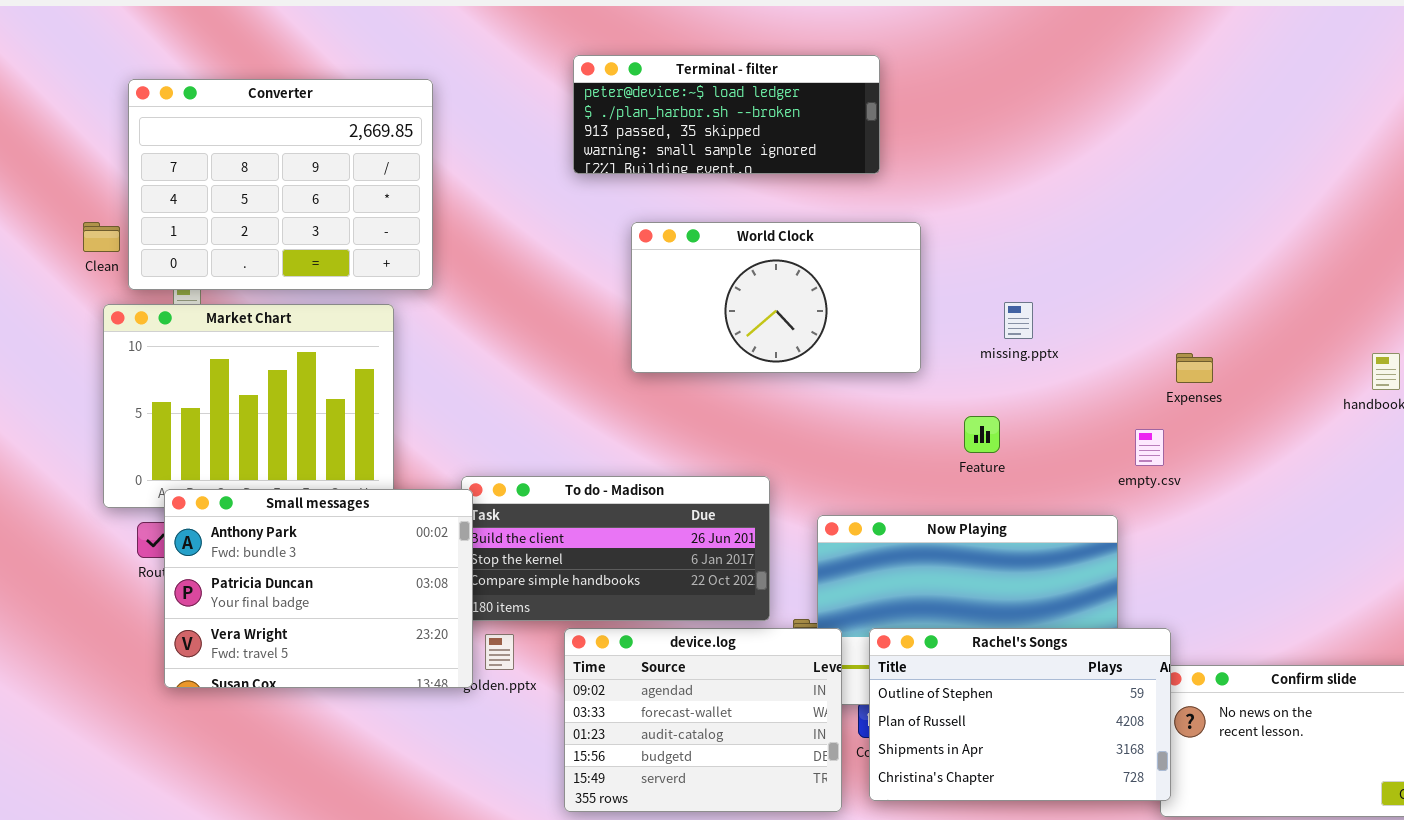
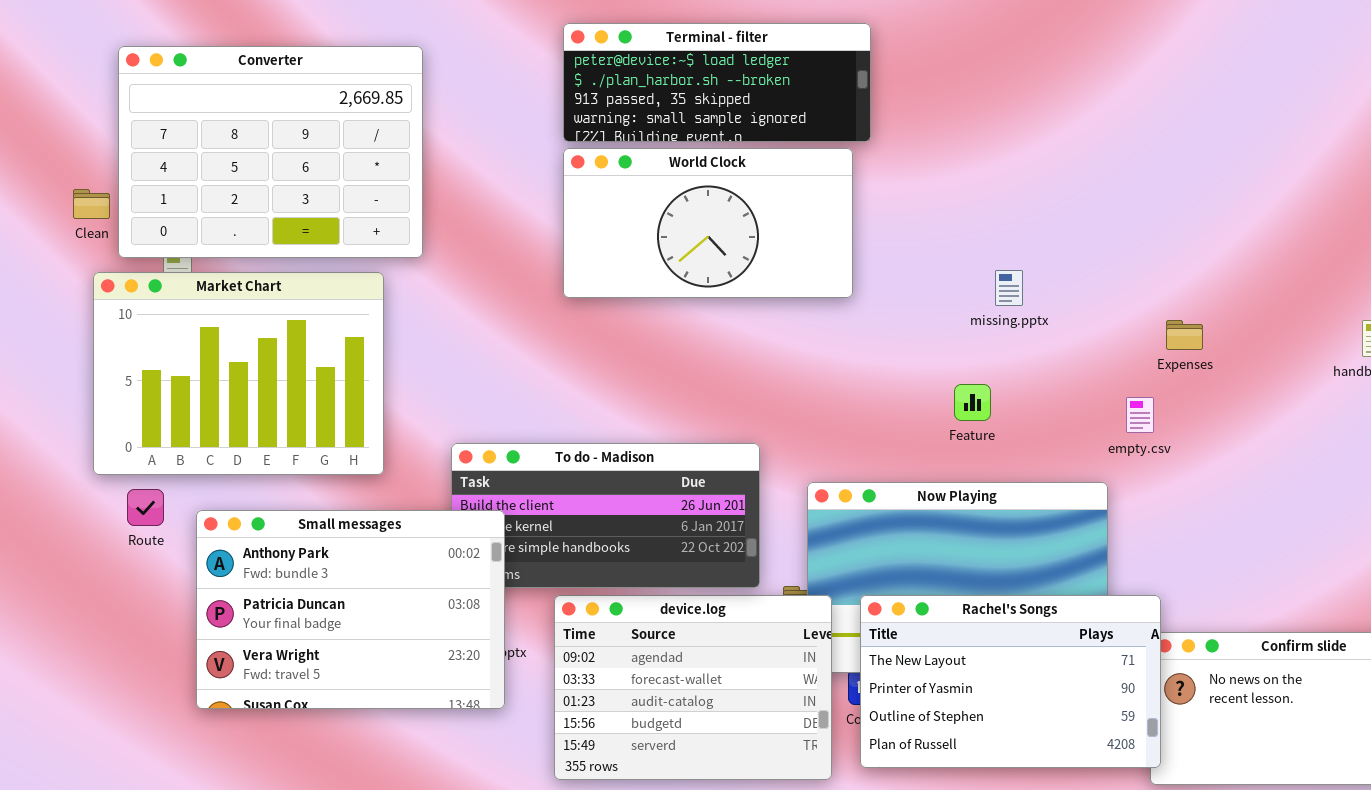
World Clock: [631,222,921,373] -> [563,148,853,298], moved
Small messages: [164,489,473,688] -> [196,510,505,709], moved
Rachel's Songs: [869,628,1171,801] -> [860,595,1161,768], scrolled up 2 rows

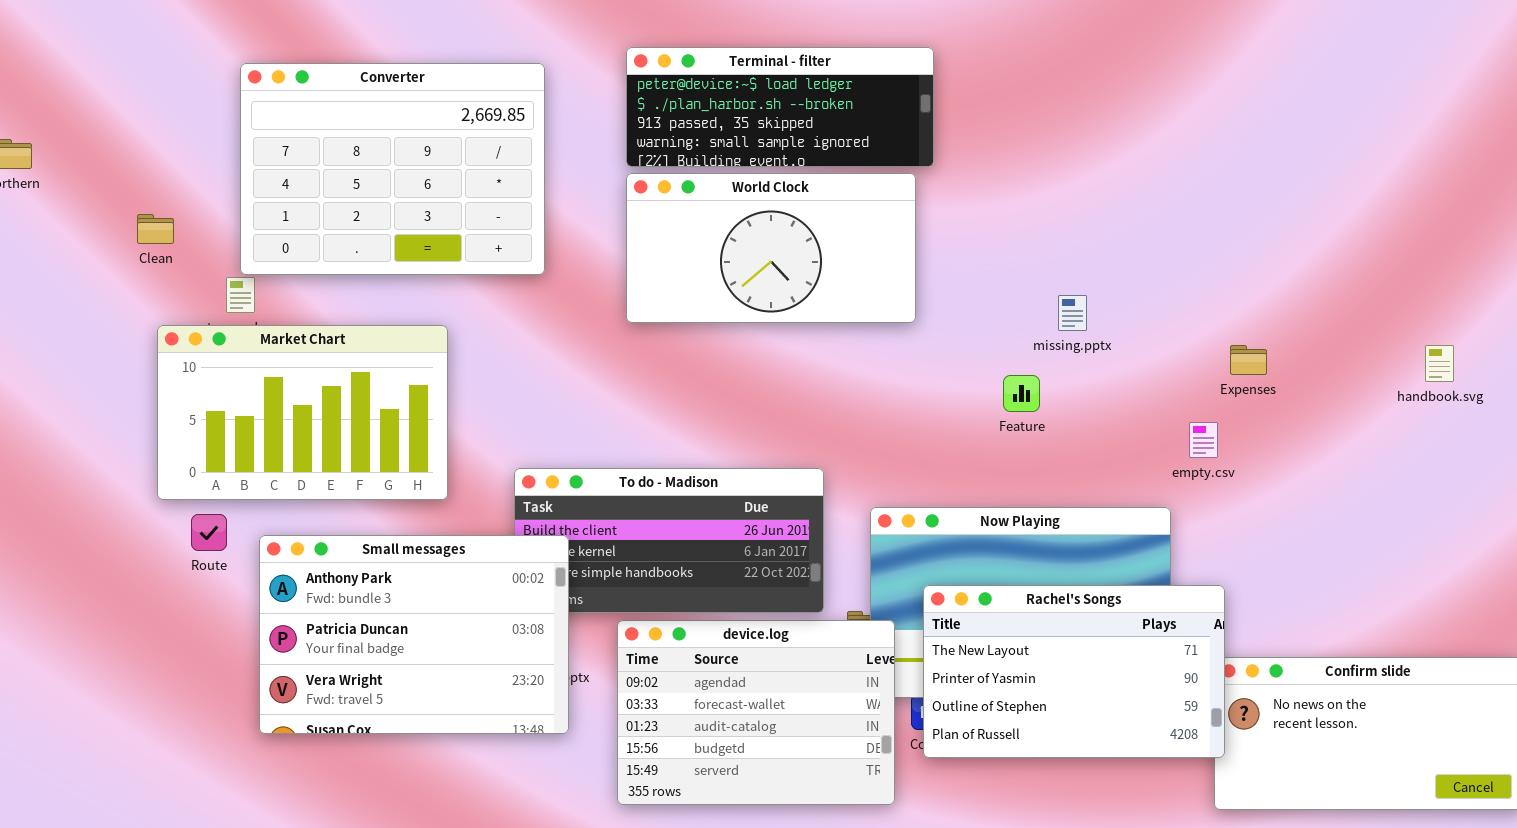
Converter: [118,46,423,258] -> [240,63,545,275], moved
Market Chart: [93,272,384,475] -> [157,325,448,500], resized
Feature: [954,384,991,421] -> [1003,375,1040,412], moved
Rachel's Songs: [860,595,1161,768] -> [923,585,1225,758], moved

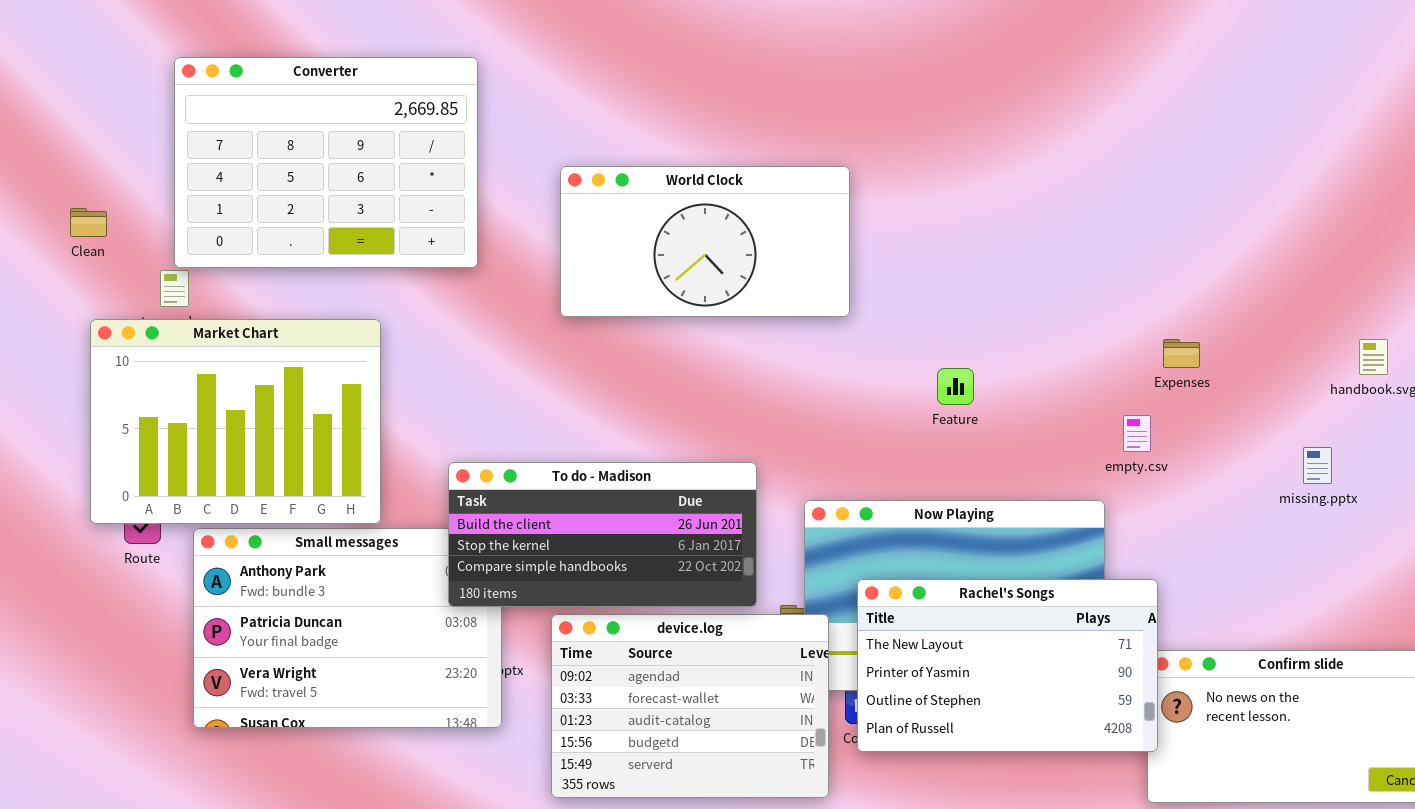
Terminal - filter: [626,47,934,167] -> none, closed
missing.pptx: [1058,295,1087,331] -> [1303,447,1332,484], moved
Market Chart: [157,325,448,500] -> [90,319,381,524], resized
To do - Madison: [514,468,824,613] -> [448,462,757,607], raised

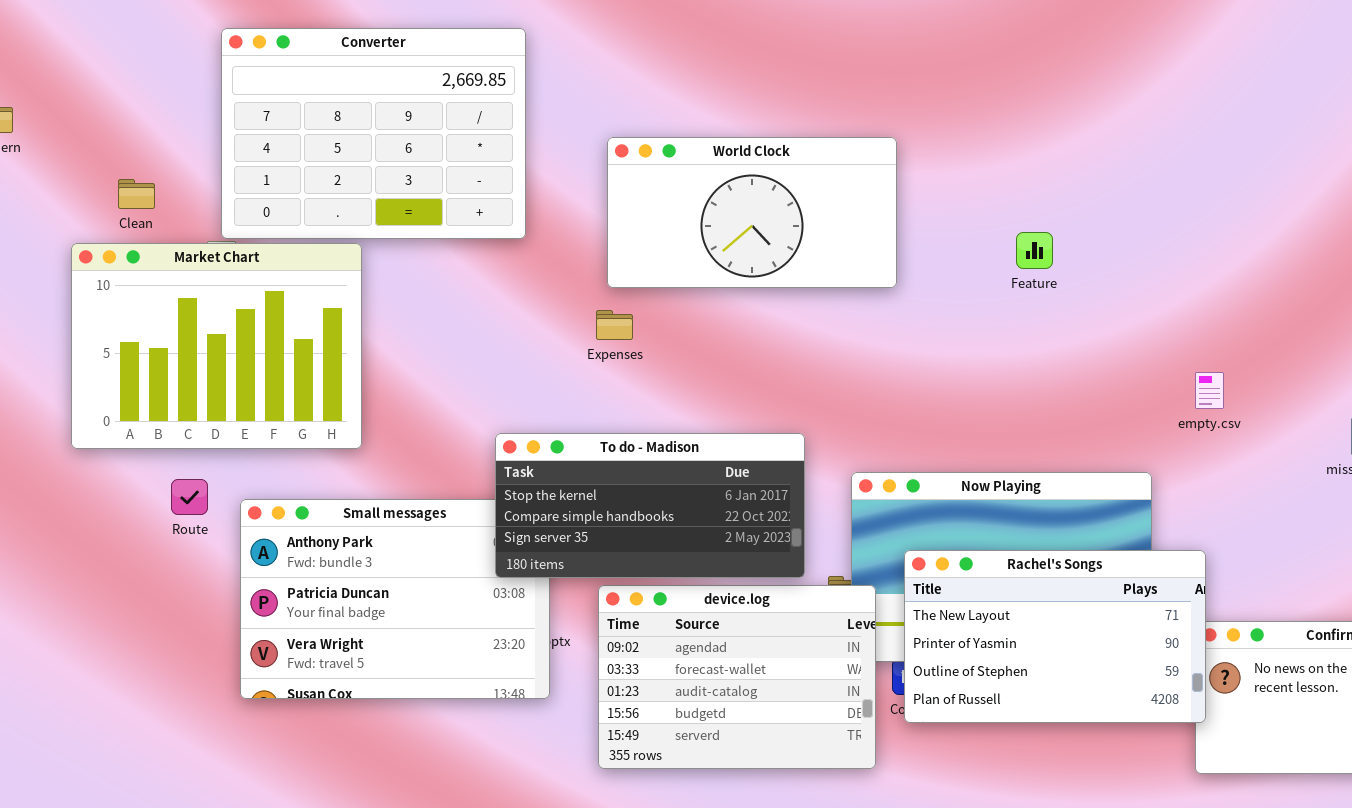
Market Chart: [90,319,381,524] -> [71,243,362,449], moved
Expenses: [1163,339,1200,368] -> [596,310,633,340], moved
Feature: [937,368,974,405] -> [1016,232,1053,269], moved
empty.csv: [1123,415,1151,452] -> [1195,372,1224,409], moved
To do - Madison: [448,462,757,607] -> [495,433,805,578], scrolled down 1 row

